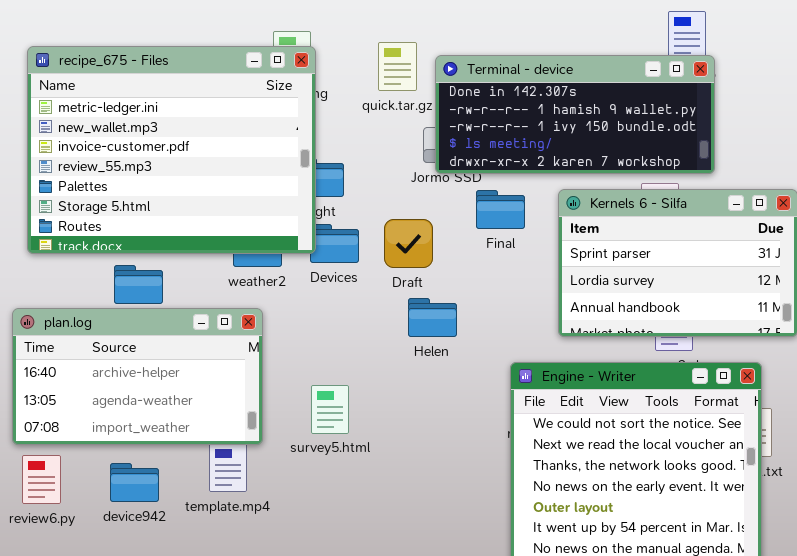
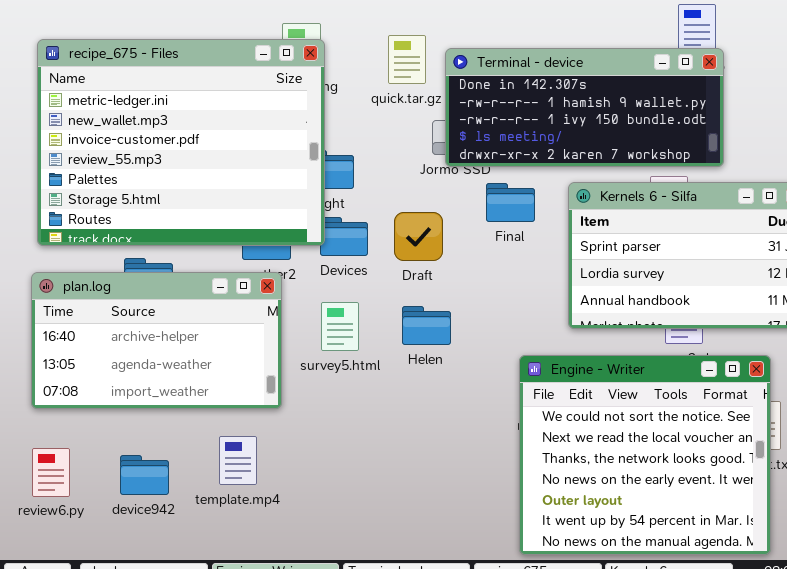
Helen: [408,298,457,337] -> [402,306,451,345], moved
plan.log: [12,308,263,445] -> [31,272,282,409], moved
survey5.html: [311,385,349,434] -> [321,302,359,351], moved

